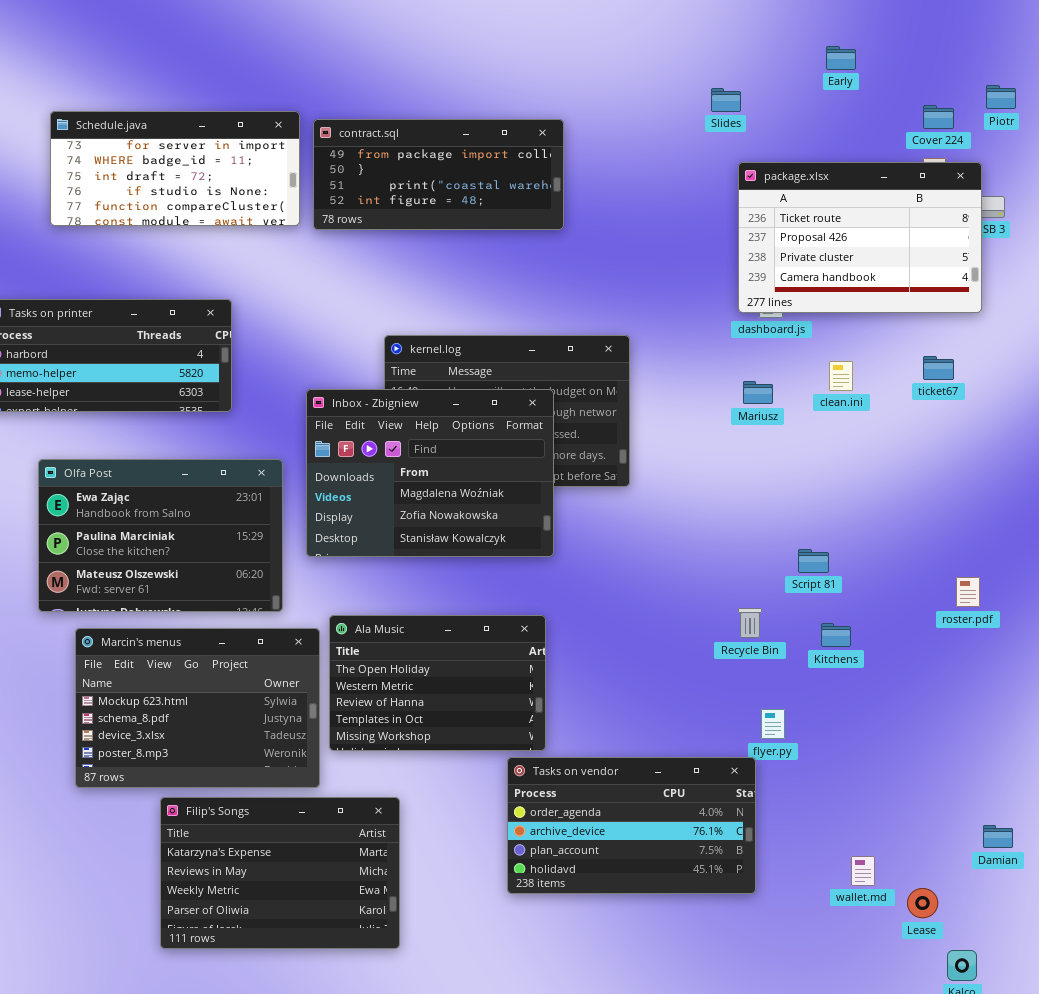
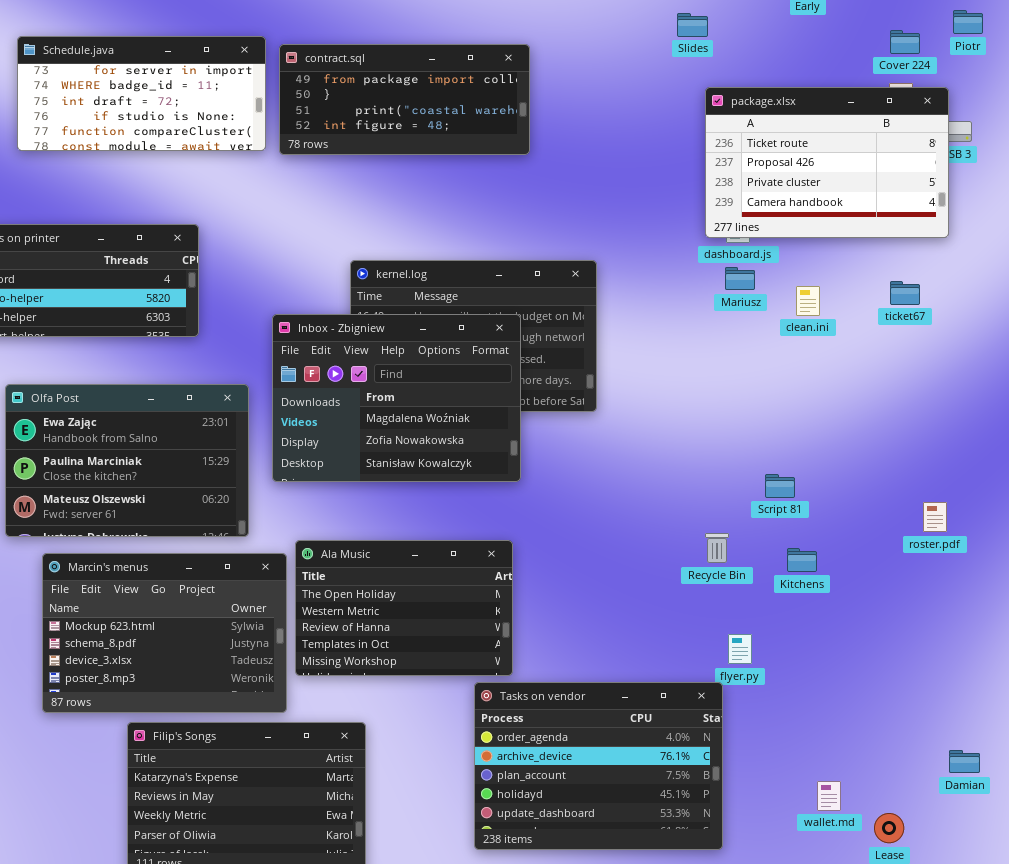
Mariusz: [743,381,773,404] -> [725,267,755,290], moved
Tasks on vendor: [507,757,756,894] -> [474,682,723,850], resized

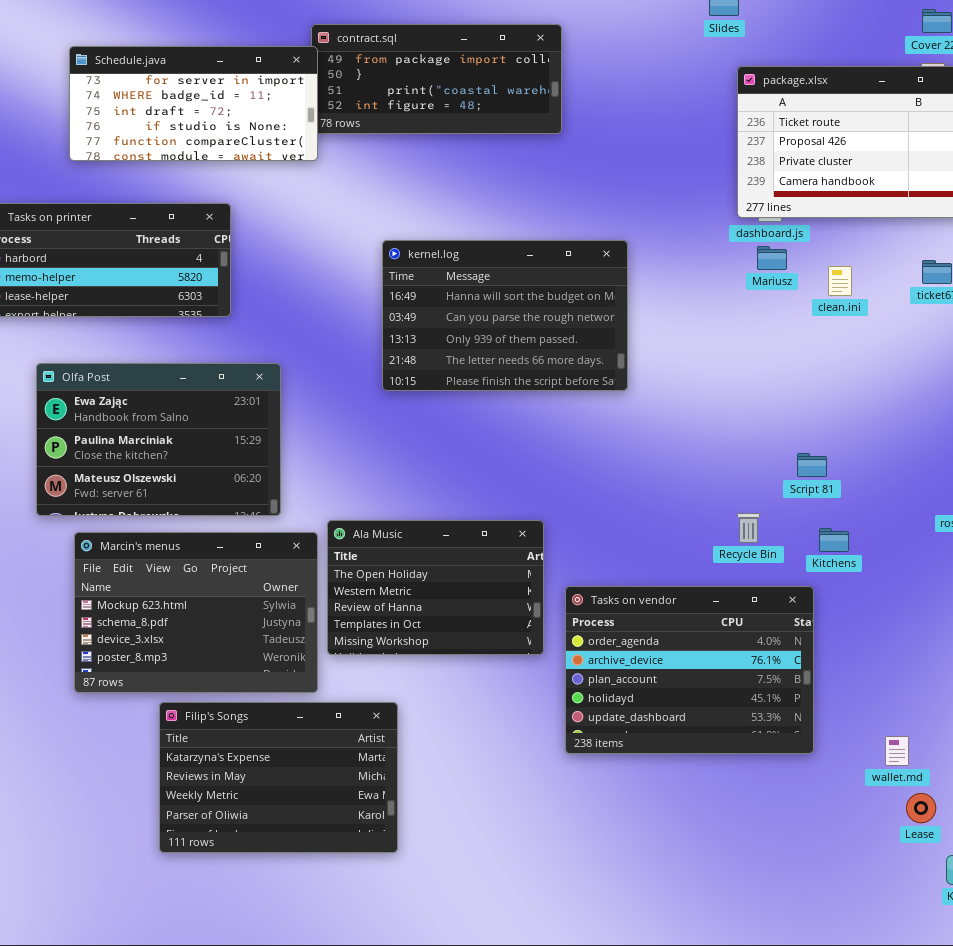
Schedule.java: [17,36,266,151] -> [69,46,318,161], moved
Inbox - Zbigniew: [272,314,521,482] -> none, closed
Tasks on vendor: [474,682,723,850] -> [565,586,814,754], moved
wallet.md: [817,781,841,811] -> [885,736,909,766], moved

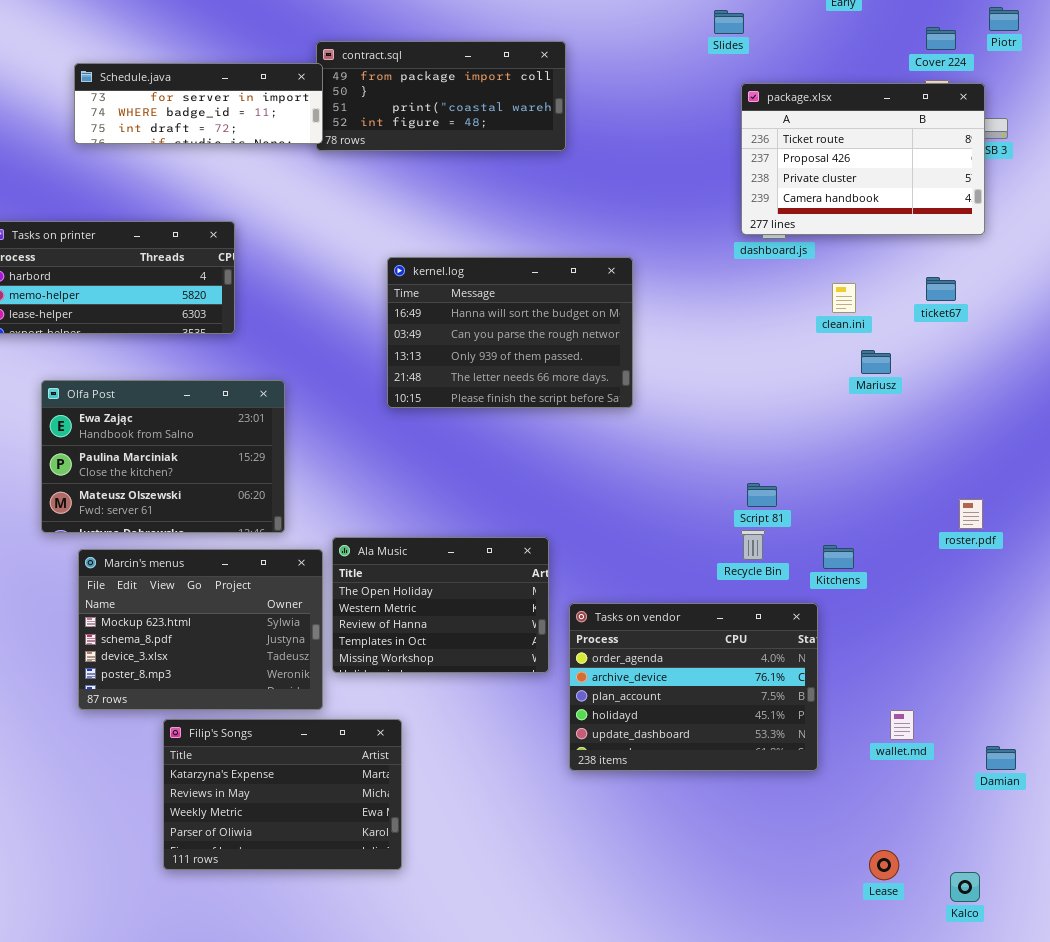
Schedule.java: [69,46,318,161] -> [74,63,323,144], resized
Mariusz: [757,246,787,270] -> [861,350,891,374], moved
Script 81: [797,453,827,477] -> [747,483,777,507], moved
wallet.md: [885,736,909,766] -> [890,710,914,740], moved
Lease: [906,793,936,823] -> [869,850,899,880], moved

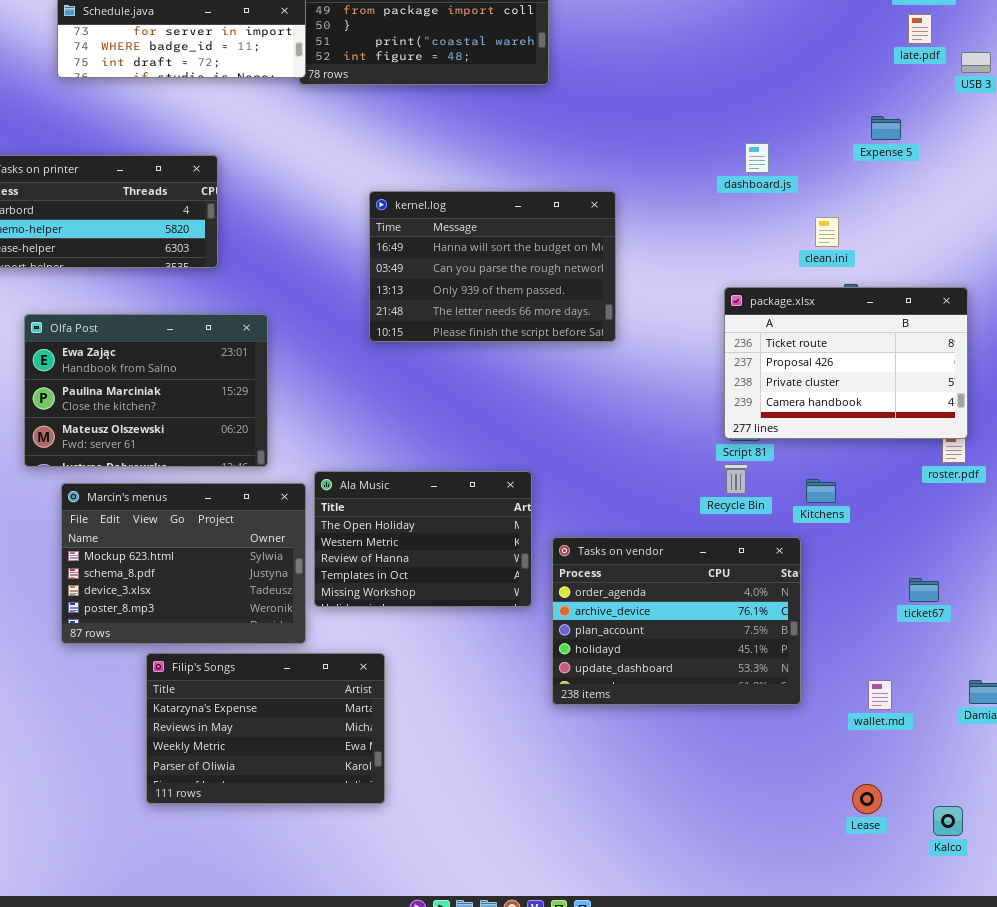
package.xlsx: [741,83,985,235] -> [724,287,968,439], moved
ticket67: [926,277,956,301] -> [909,578,939,602], moved
wallet.md: [890,710,914,740] -> [868,680,892,710], moved

